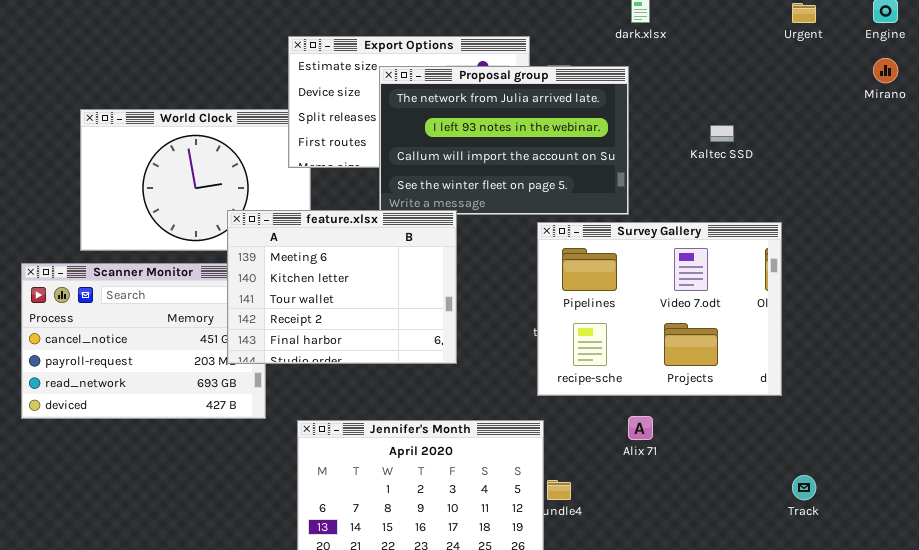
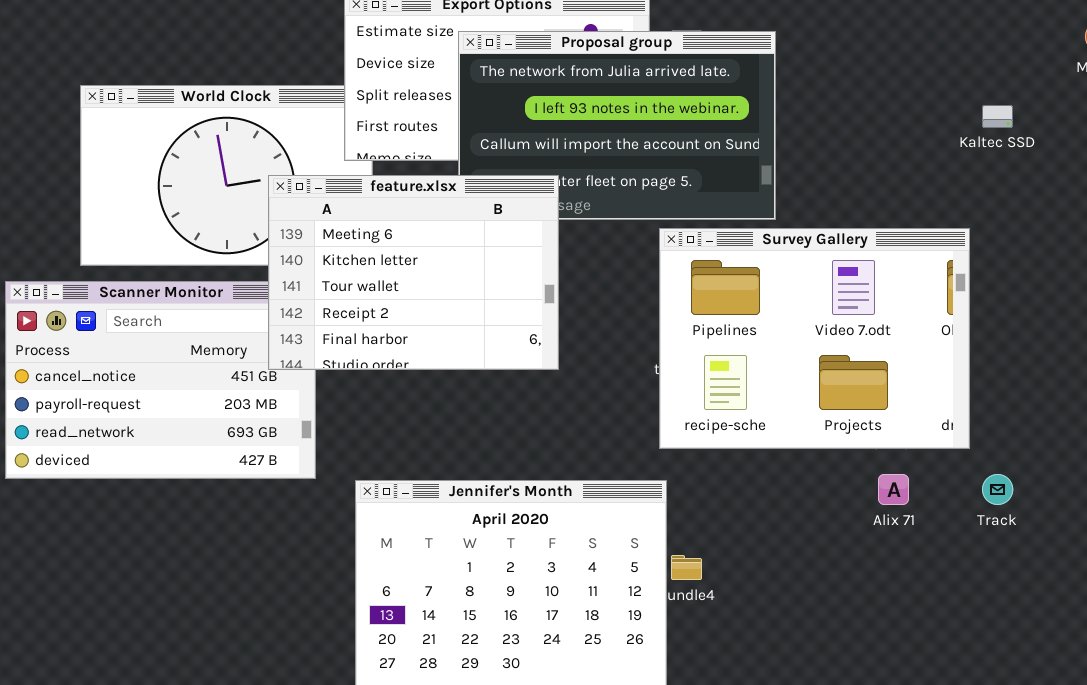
Kaltec SSD: [710,125,734,142] -> [982,105,1013,128], moved
feature.xlsx: [227,210,457,364] -> [268,175,559,370], moved
Alix 71: [628,416,653,440] -> [878,474,909,505], moved
Track: [792,475,816,500] -> [982,474,1013,505], moved

